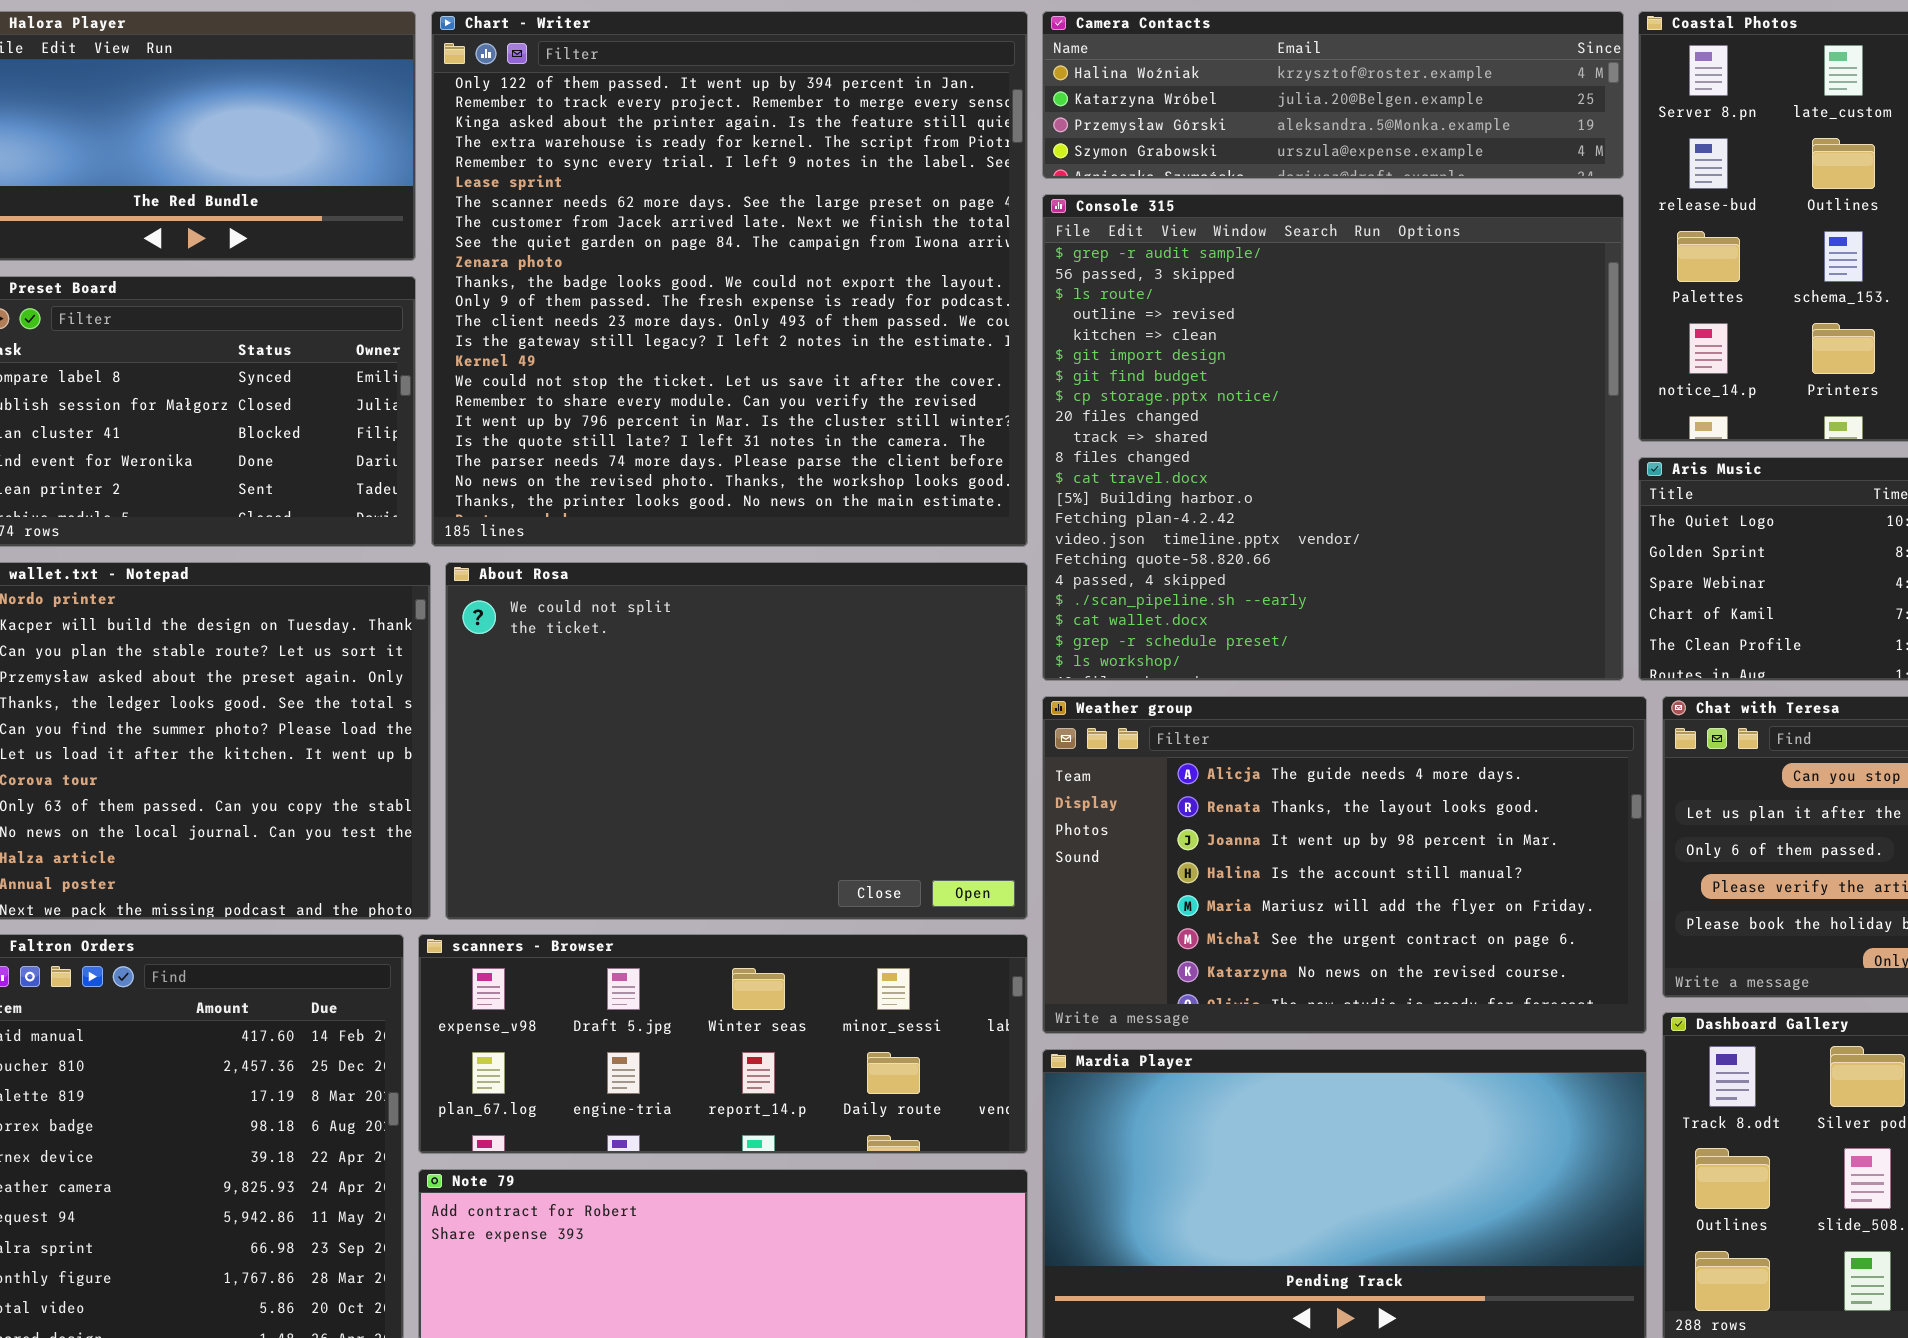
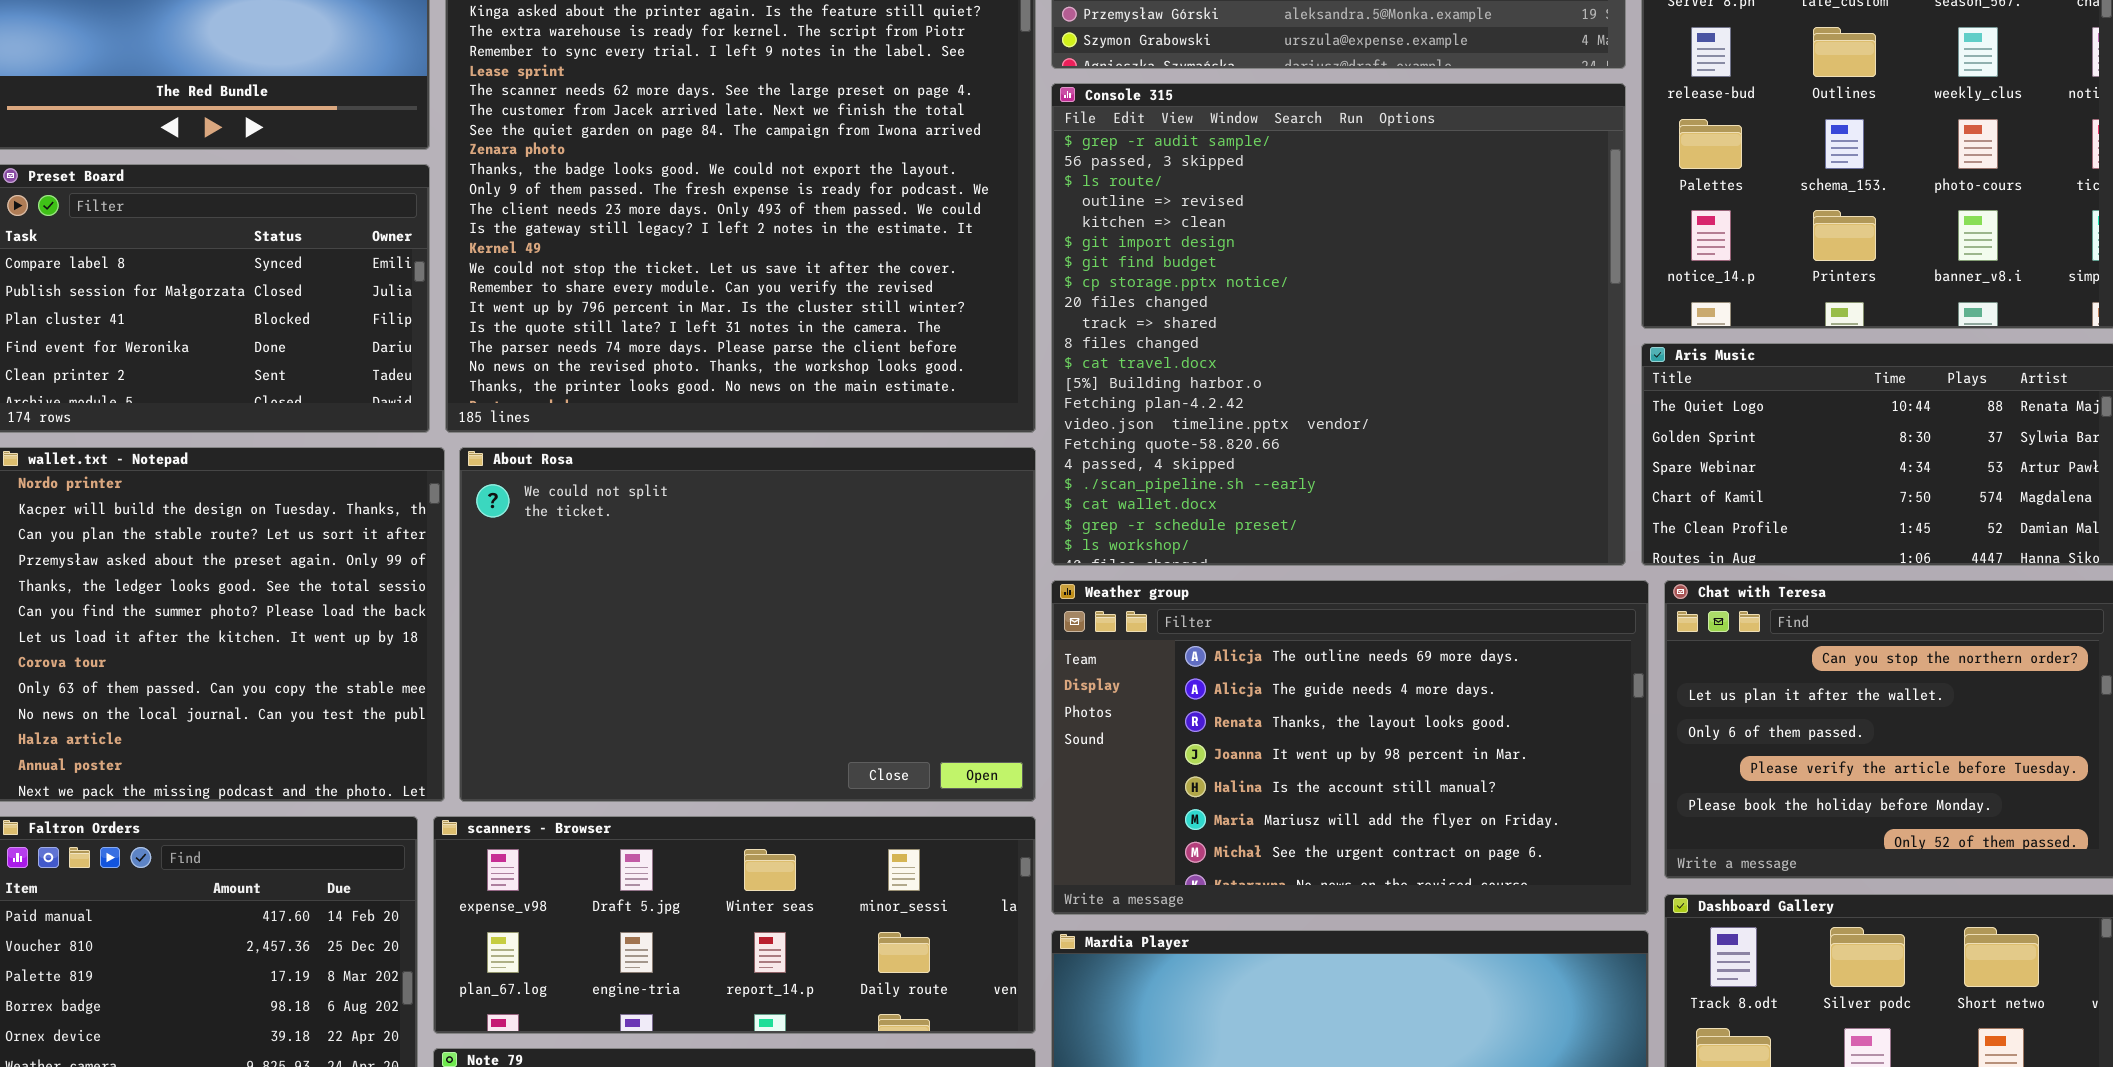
Weather group: [1042,696,1647,1034] -> [1051,580,1649,915], scrolled up 1 row

